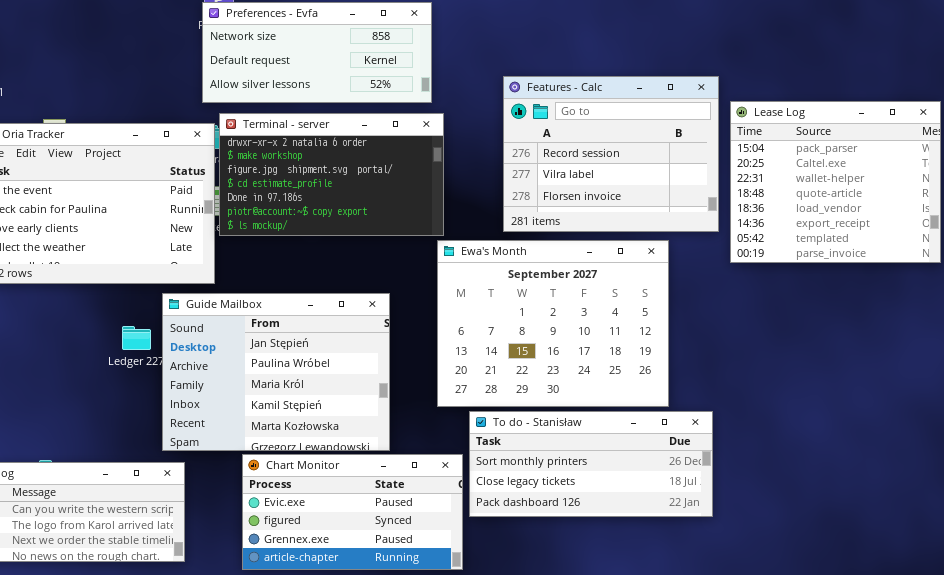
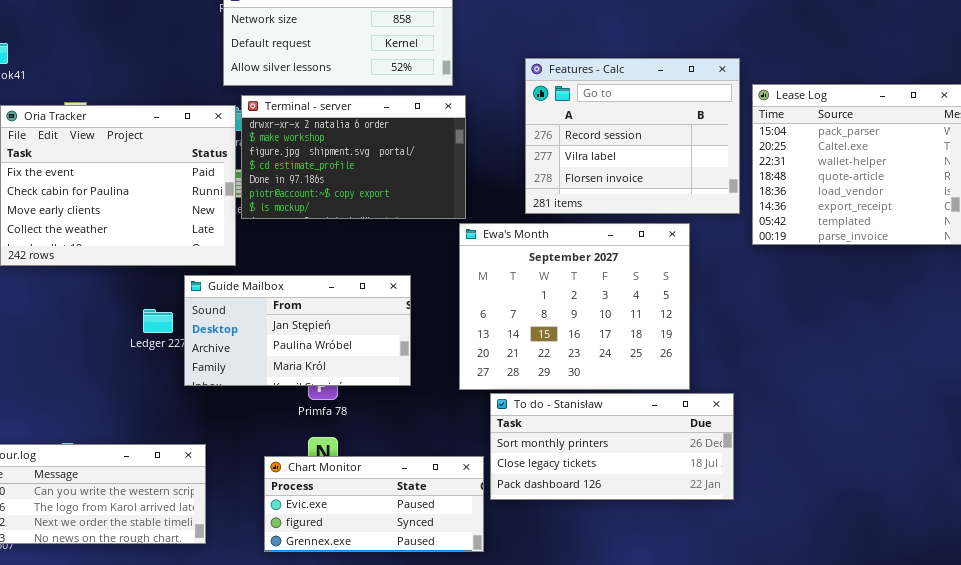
Guide Mailbox: [162,293,390,451] -> [184,275,411,386], resized
Chart Monitor: [242,454,463,570] -> [264,456,484,552], resized

